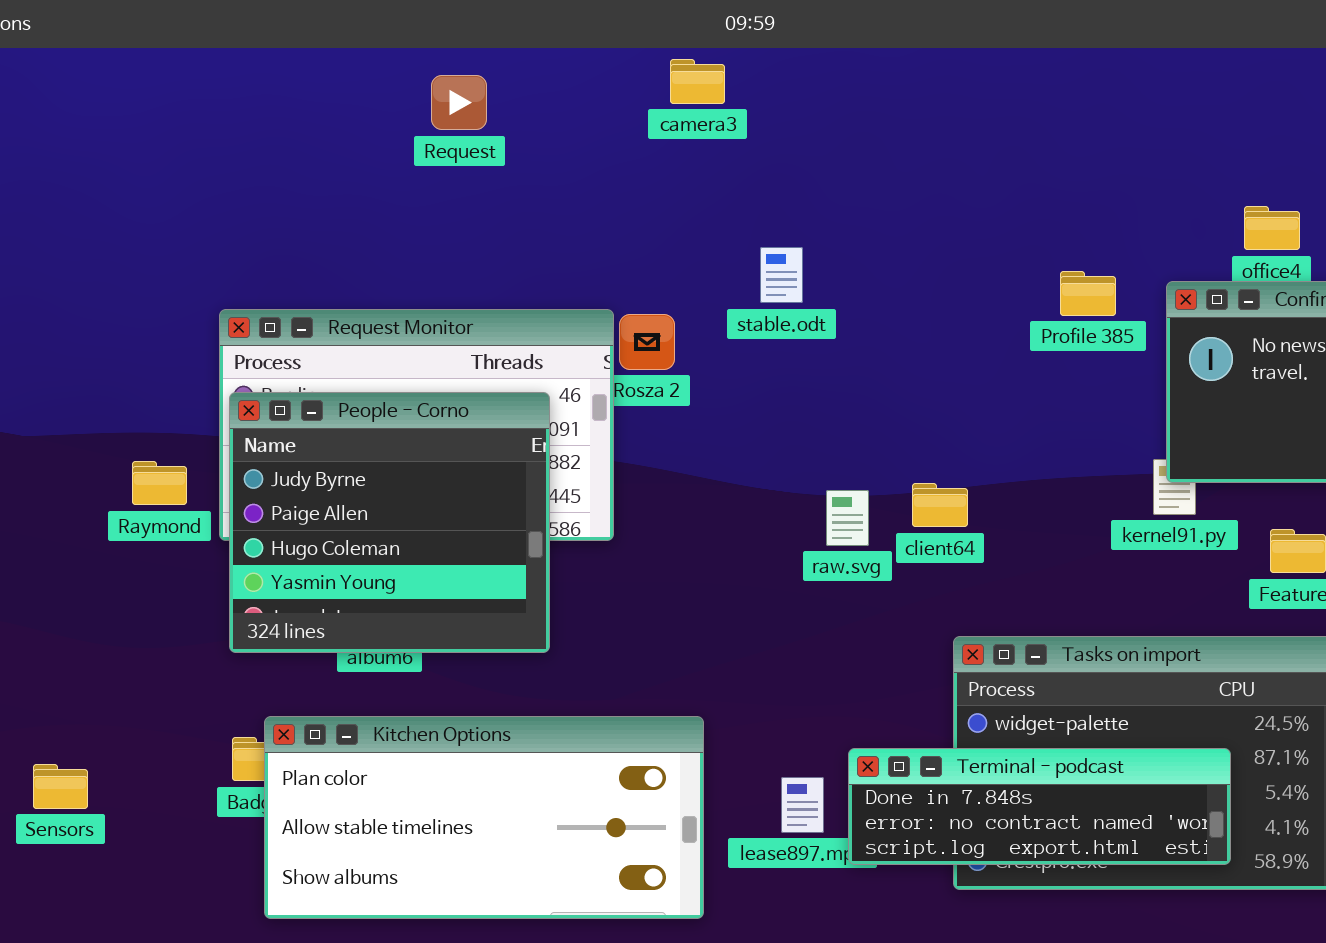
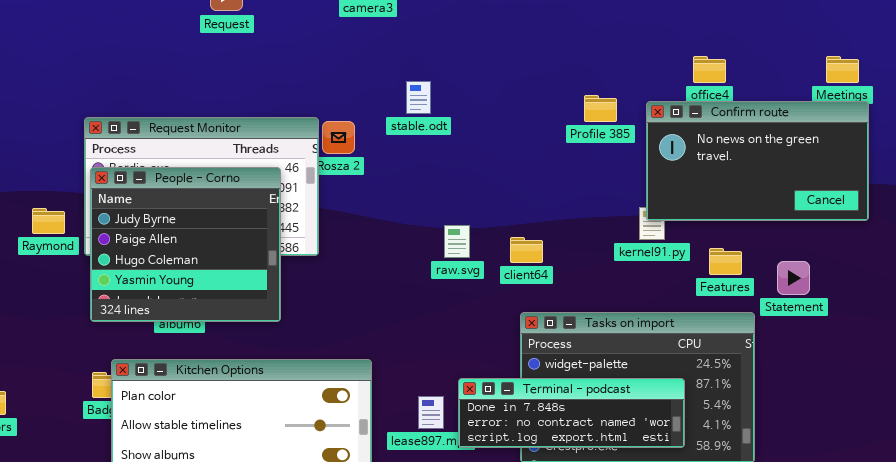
client64: [912,483,968,527] -> [510,237,543,263], moved

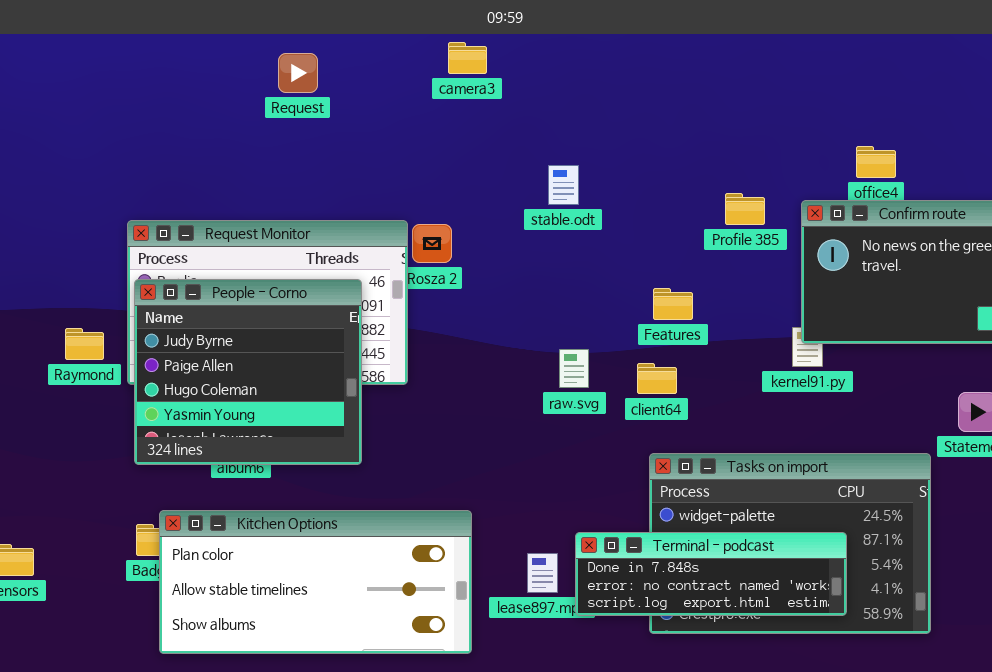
stable.odt: [406,81,431,114] -> [548,165,579,205], moved
Features: [709,248,742,275] -> [653,288,693,320], moved

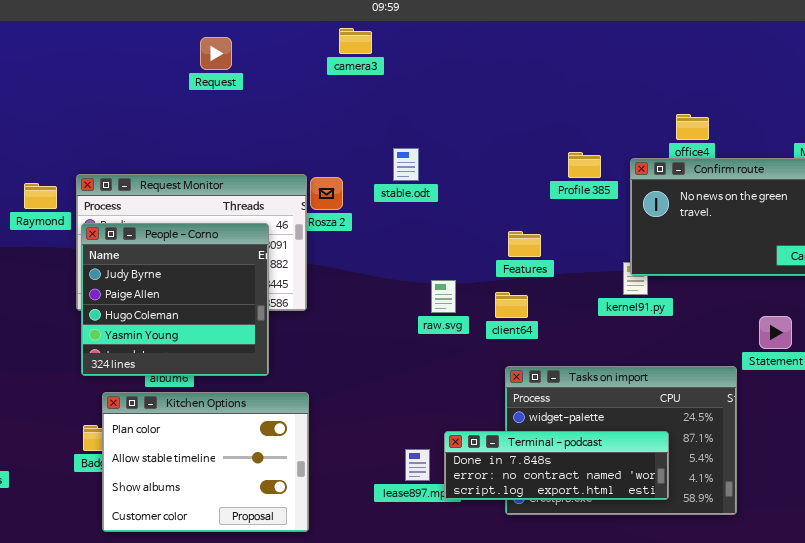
stable.odt: [548,165,579,205] -> [393,148,419,181], moved
Raymond: [65,328,104,360] -> [24,183,57,209], moved
Kitchen Options: [159,510,472,654] -> [102,392,309,532], resized

